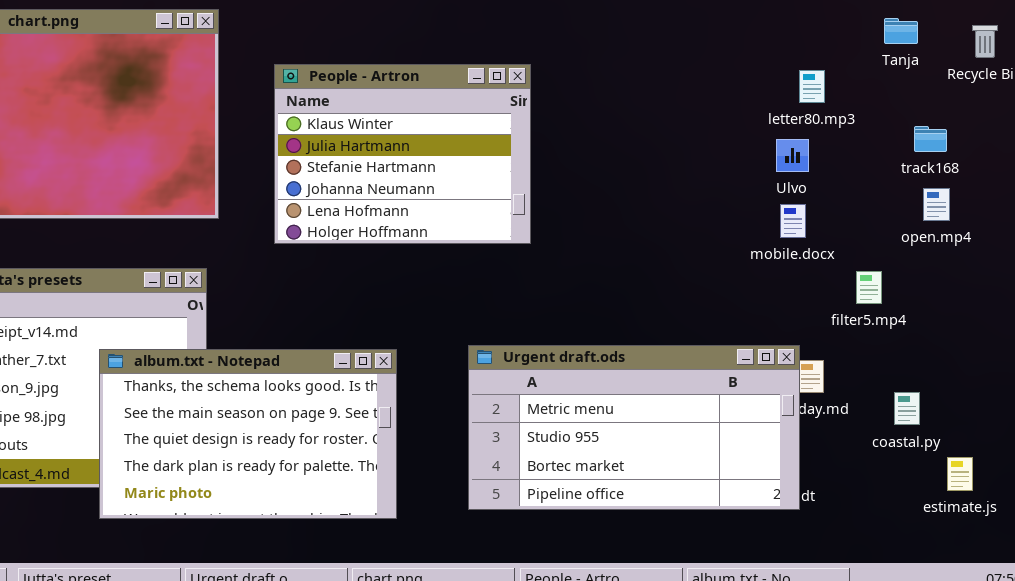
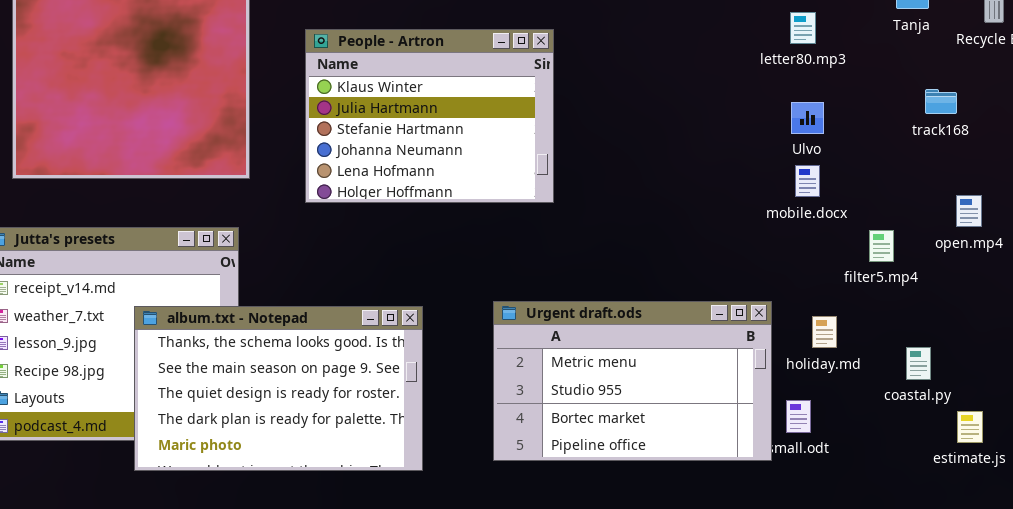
letter80.mp3: [799,70,825,103] -> [790,12,816,44], moved
open.mp4: [923,188,950,221] -> [956,195,982,227], moved
Urgent draft.ods: [468,345,800,510] -> [493,301,772,461], resized

